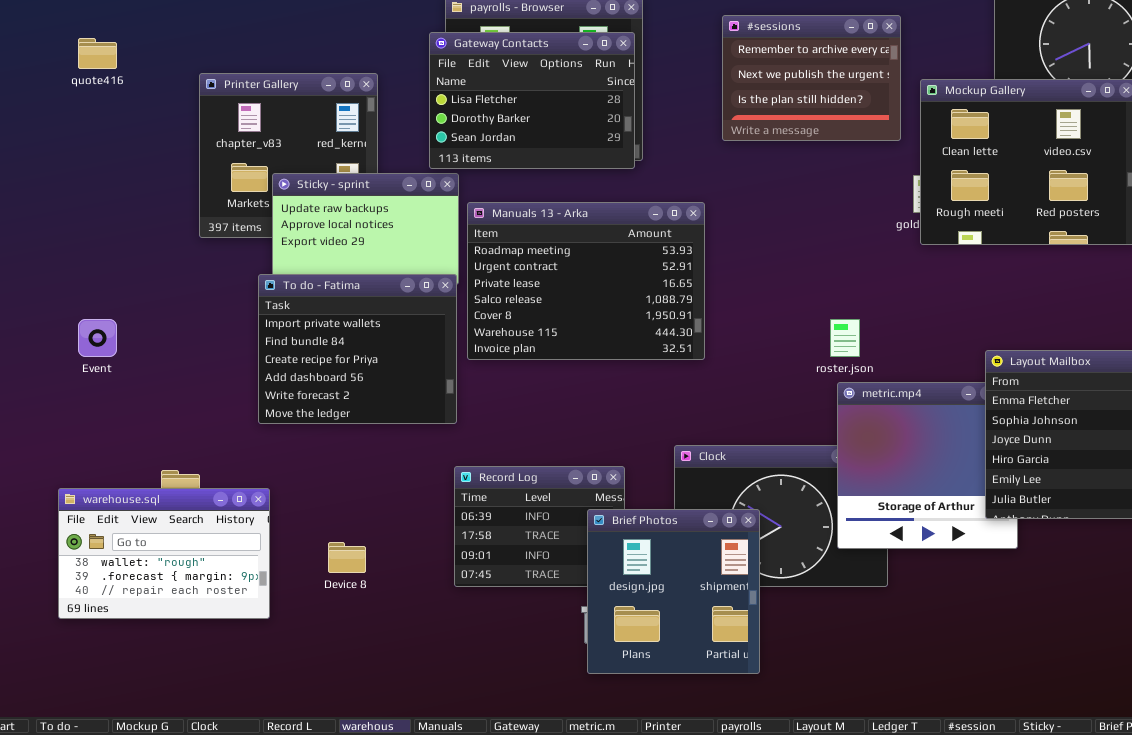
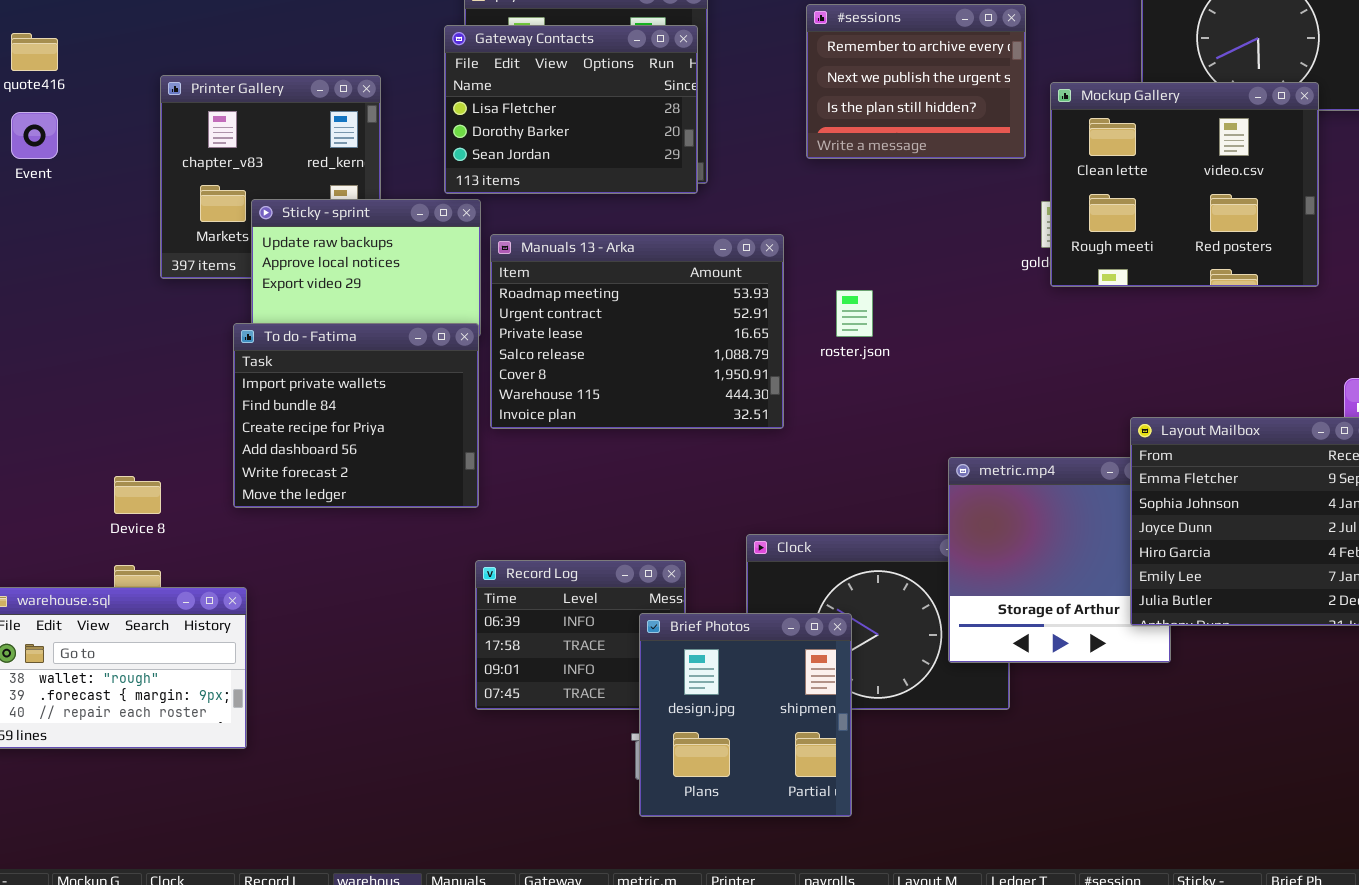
Event: [78,319,117,357] -> [11,112,58,159], moved
roster.json: [830,319,860,357] -> [836,290,873,337], moved
Device 8: [328,542,366,573] -> [114,476,161,514], moved

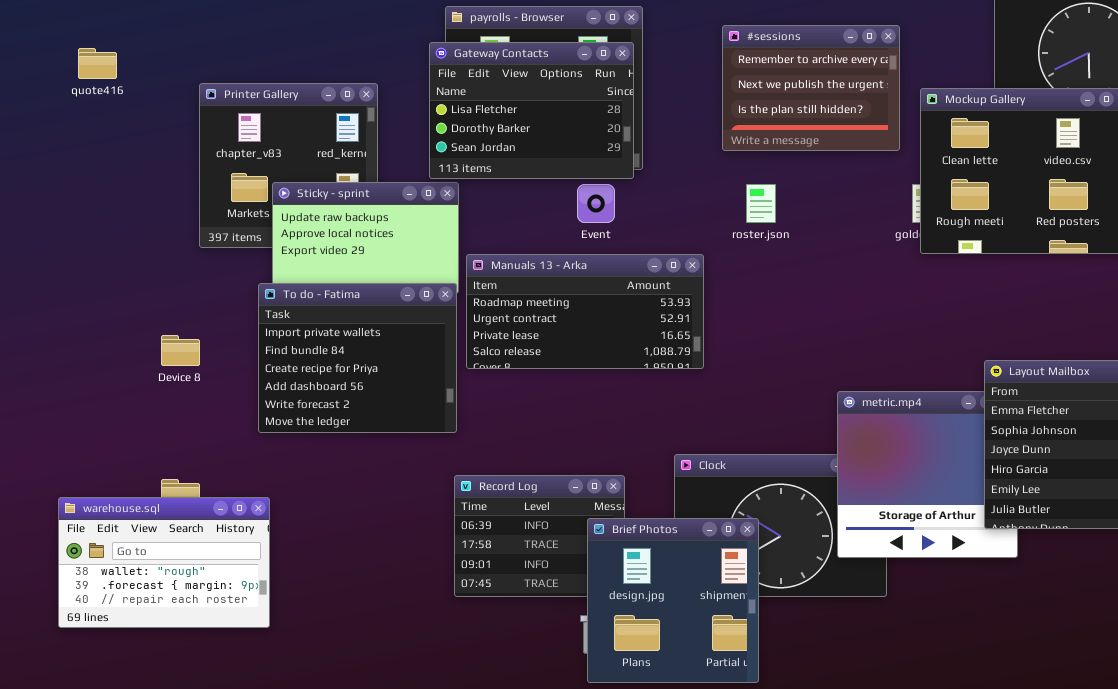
Event: [11,112,58,159] -> [577,184,615,223], moved
Manuals 13 - Arka: [490,234,784,429] -> [466,254,704,369], resized
roster.json: [836,290,873,337] -> [746,184,776,223], moved
Device 8: [114,476,161,514] -> [161,335,200,366], moved

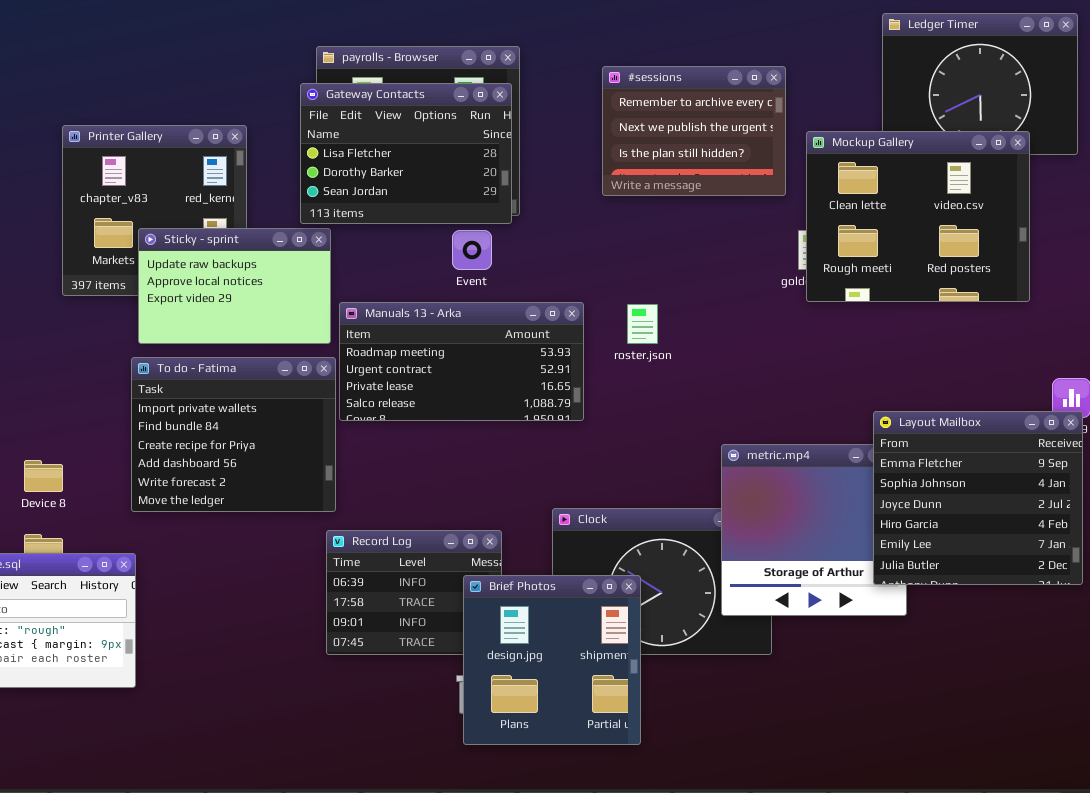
roster.json: [746,184,776,223] -> [627,304,658,344], moved
To do - Fatima: [258,283,457,433] -> [131,357,336,512], moved
Device 8: [161,335,200,366] -> [24,460,63,492], moved

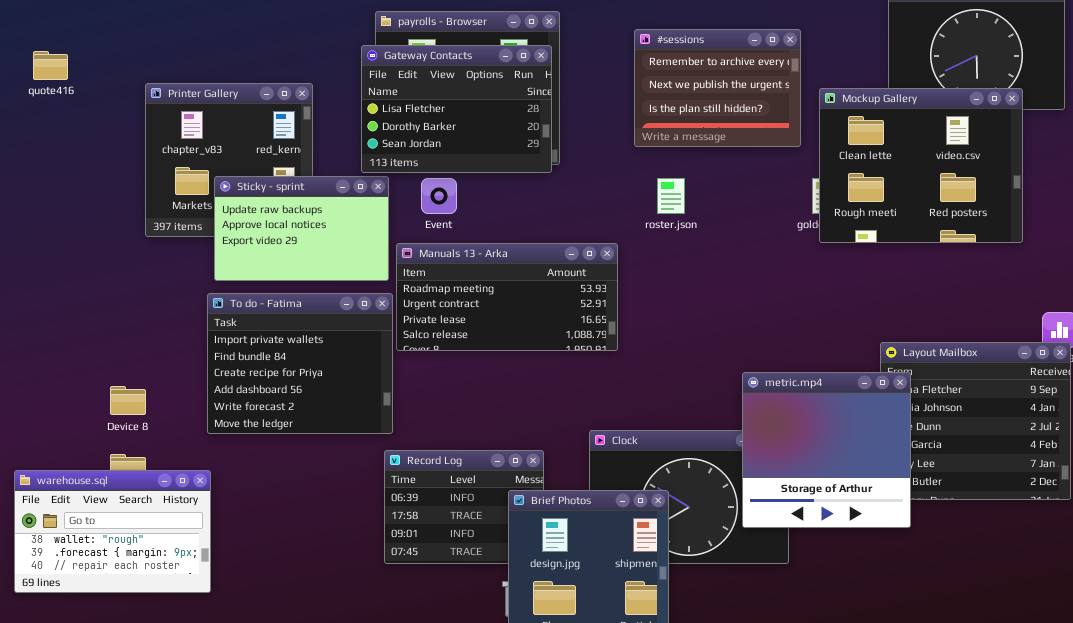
Event: [452,230,492,270] -> [421,178,457,214], moved
roster.json: [627,304,658,344] -> [657,178,685,214], moved
metric.mp4: [721,444,907,616] -> [742,372,911,528], raised

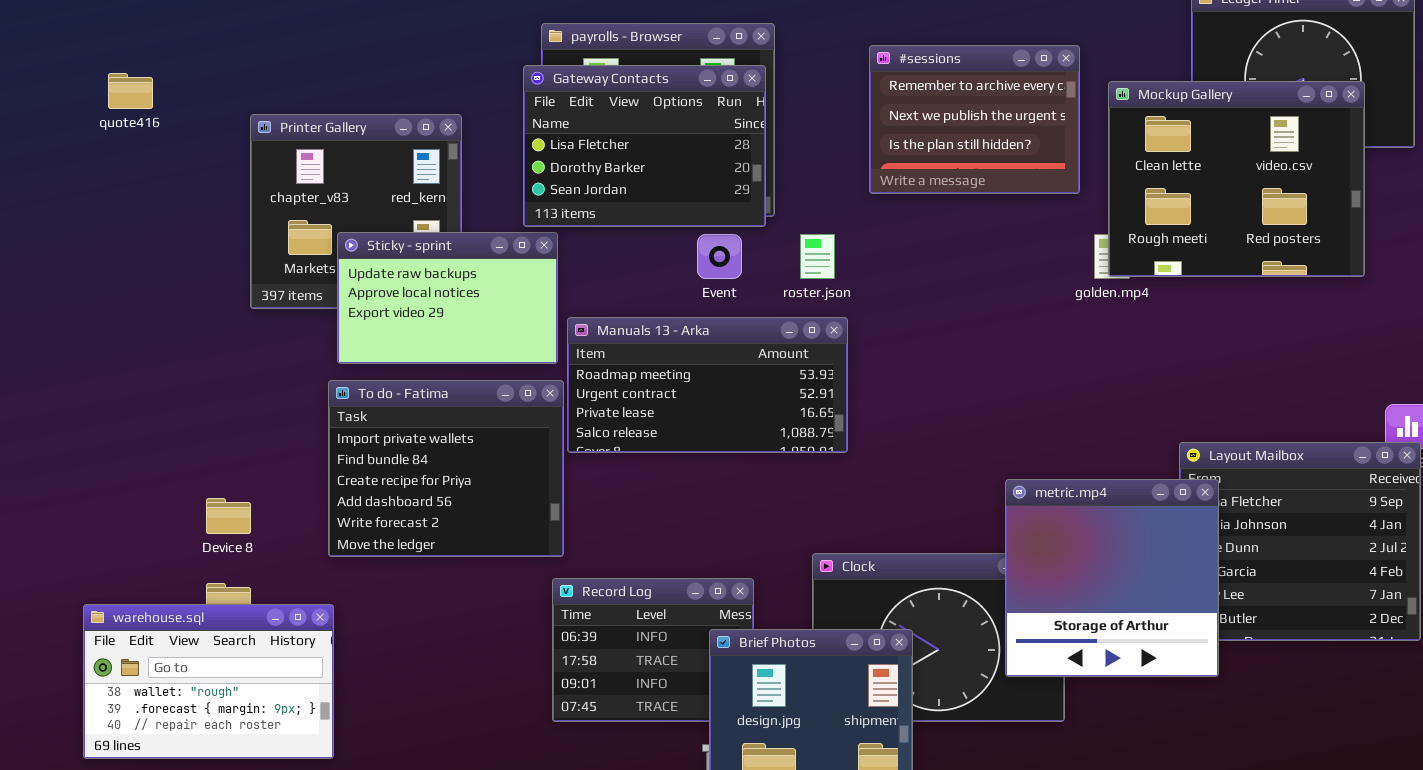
Mockup Gallery: [819,88,1023,243] -> [1108,81,1365,277], moved
Event: [421,178,457,214] -> [697,234,742,279], moved
roster.json: [657,178,685,214] -> [800,234,835,279], moved

